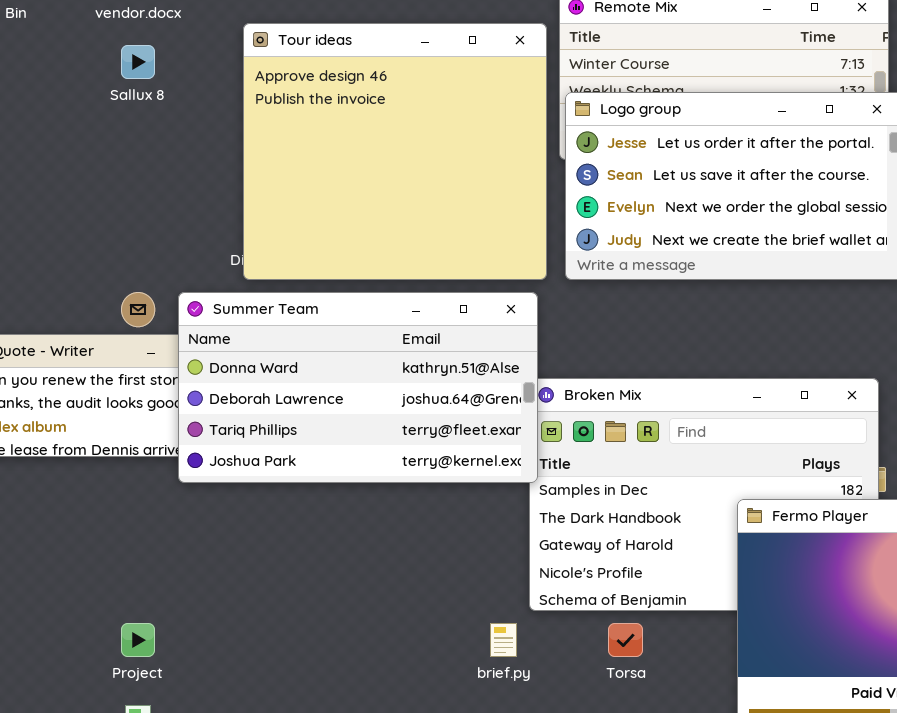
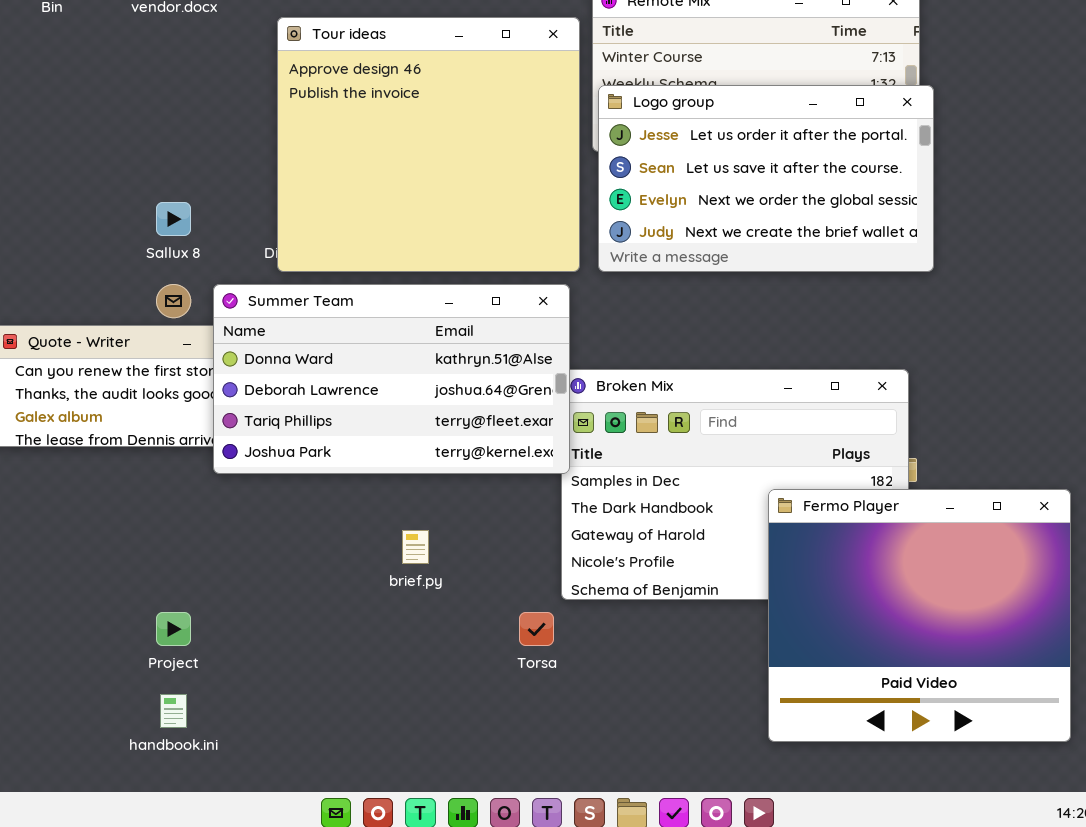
Sallux 8: [121,45,155,79] -> [156,202,191,236], moved
brief.py: [490,623,517,657] -> [402,530,429,564], moved
Torsa: [608,623,643,657] -> [519,612,554,646], moved

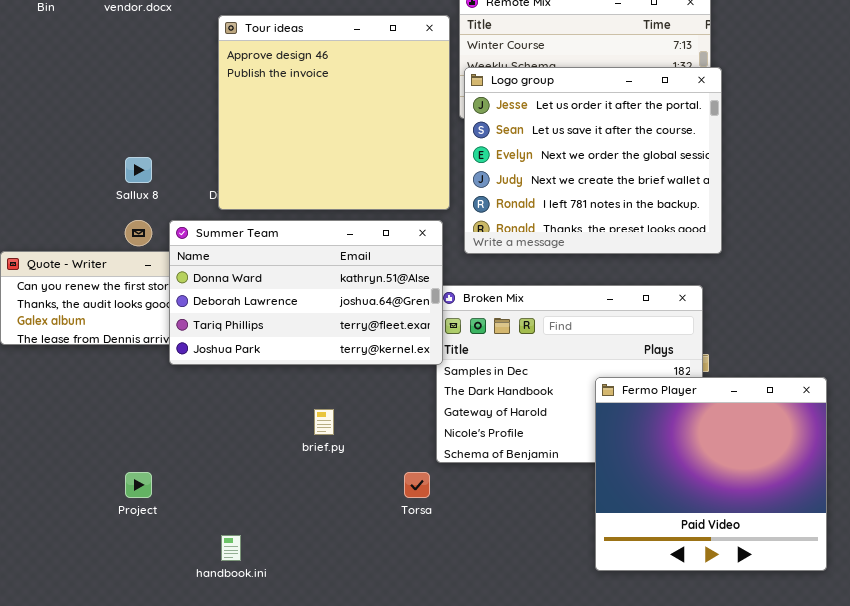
Logo group: [598,85,934,272] -> [464,67,722,254], resized
handbook.ini: [160,694,187,728] -> [221,535,241,561], moved

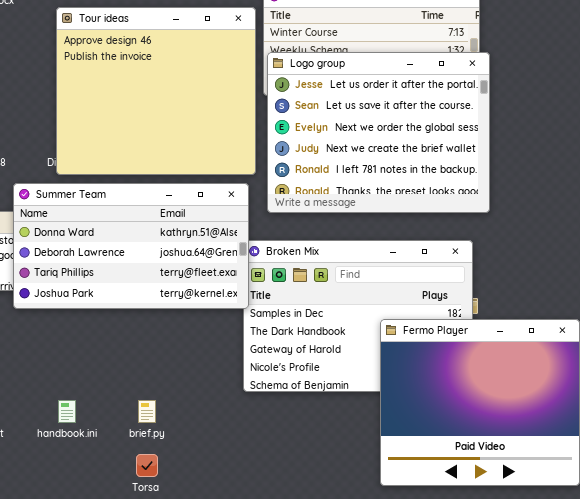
brief.py: [314,409,334,435] -> [138,400,156,423], moved
Torsa: [404,472,430,498] -> [136,454,158,477], moved
handbook.ini: [221,535,241,561] -> [58,400,76,423], moved

